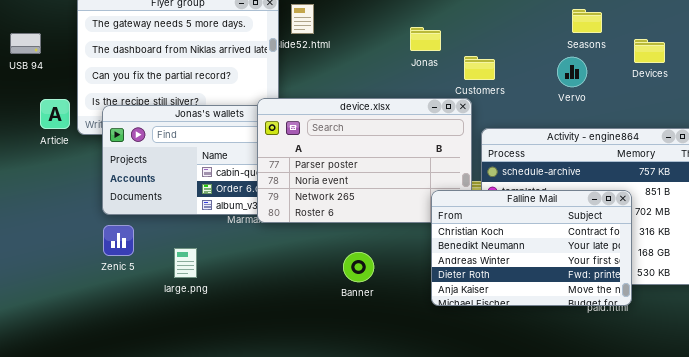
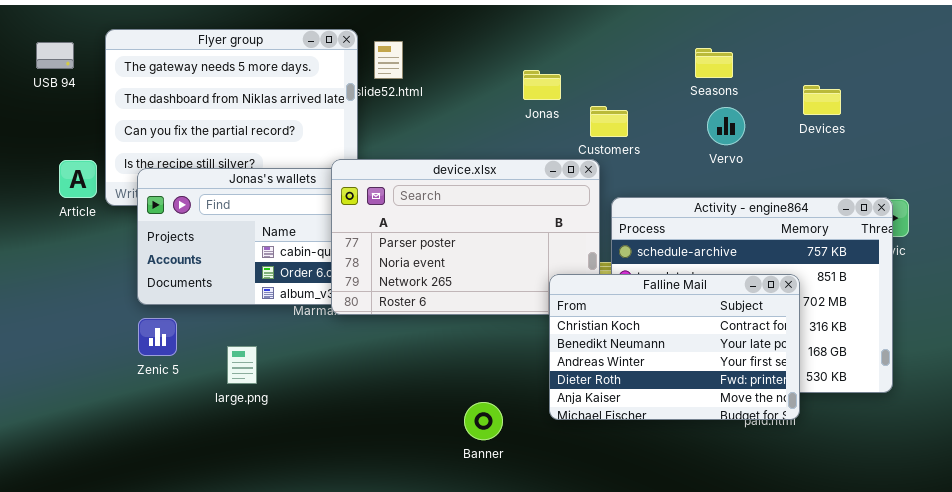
Seasons: [572,9,602,33] -> [695,48,733,78], moved
USB 94: [10,33,41,54] -> [36,42,74,69], moved
Banner: [343,252,374,282] -> [464,402,503,440], moved

